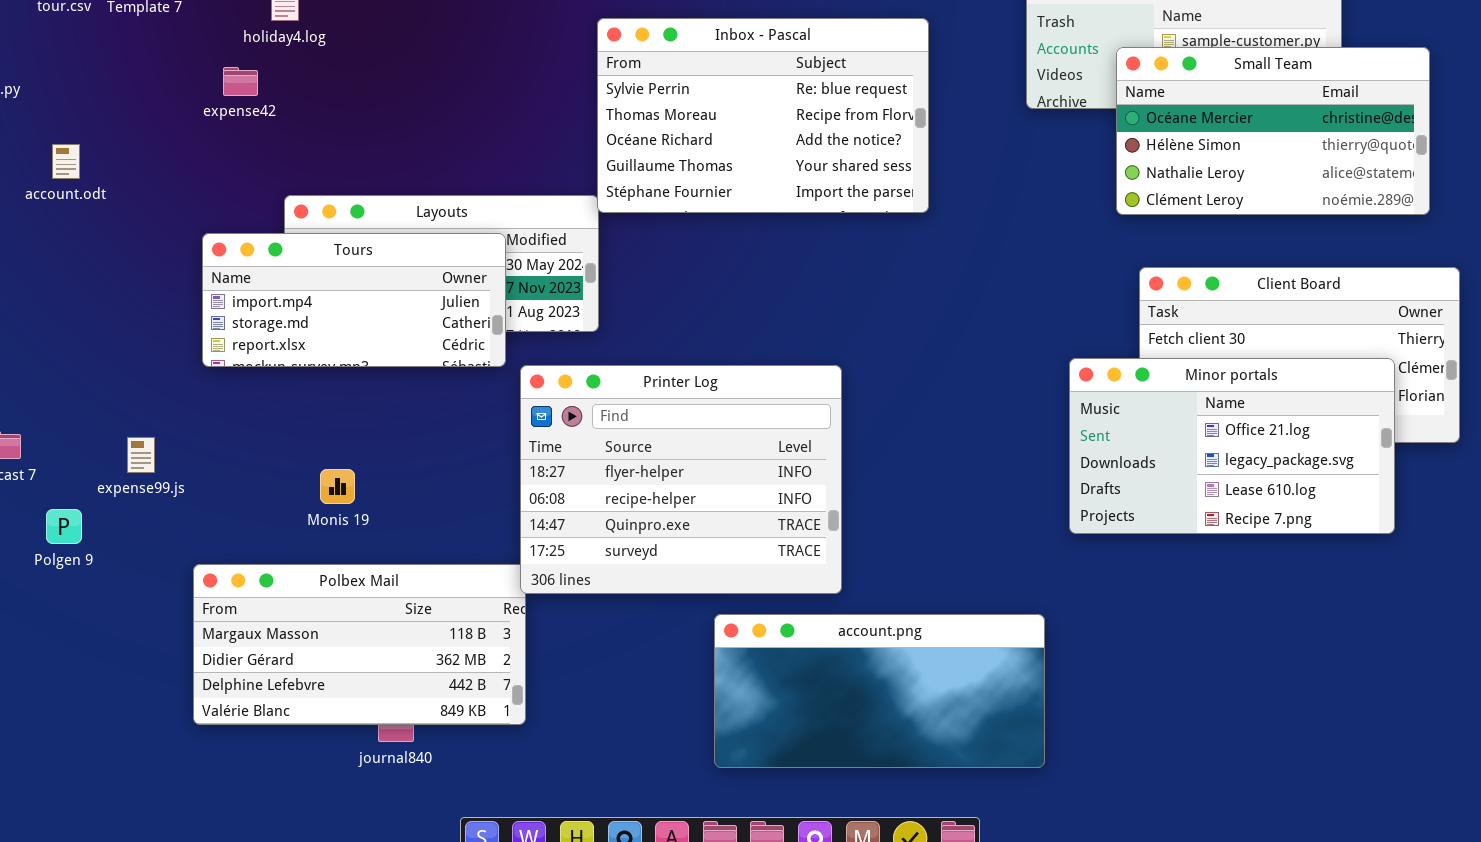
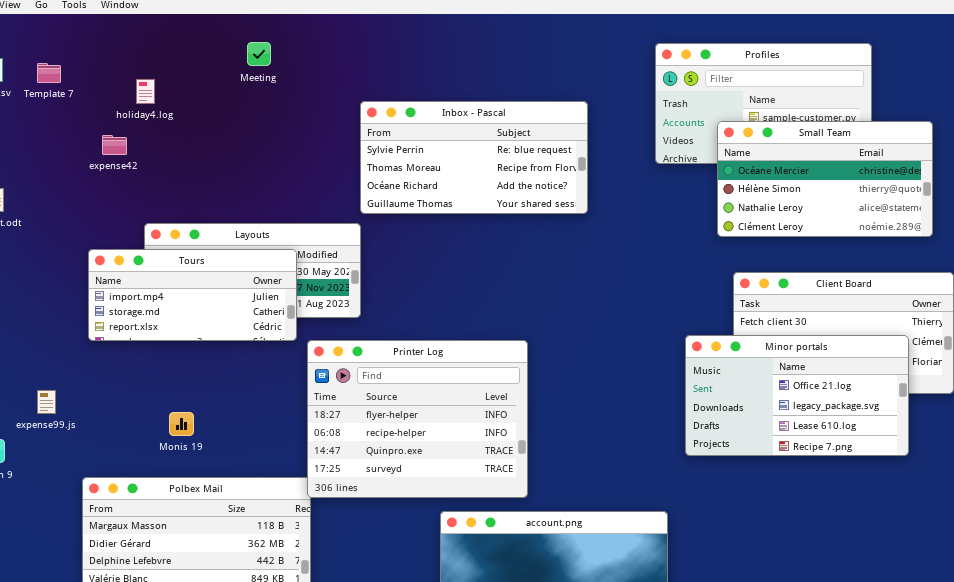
Inbox - Pascal: [597,18,929,213] -> [360,101,588,214], resized

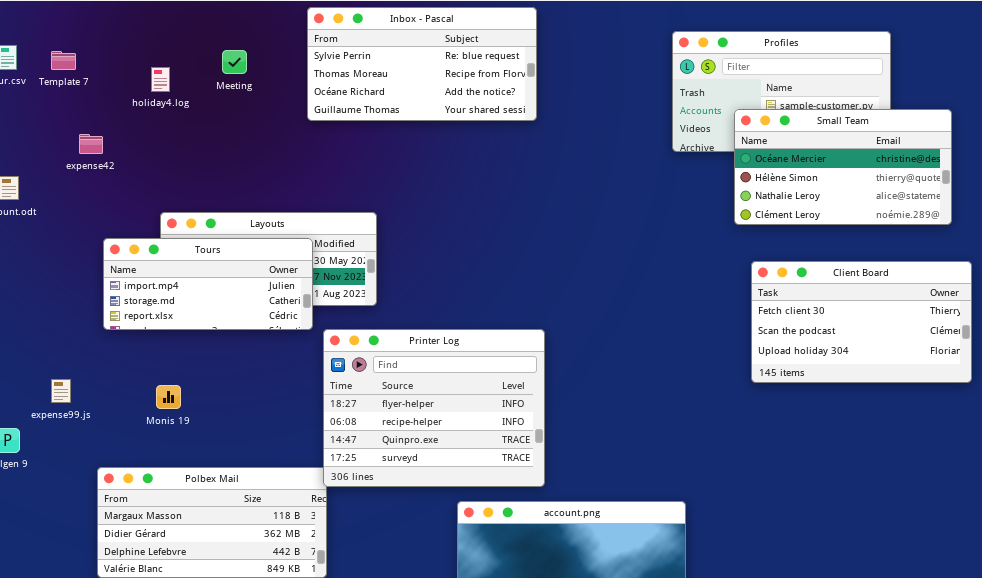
Meeting: [247,42,271,66] -> [222,50,247,74], moved
Inbox - Pascal: [360,101,588,214] -> [307,7,537,121], moved
expense42: [102,135,127,155] -> [79,134,103,154], moved
Minor portals: [685,335,909,456] -> none, closed
Monis 19: [169,412,194,436] -> [156,385,181,409], moved

